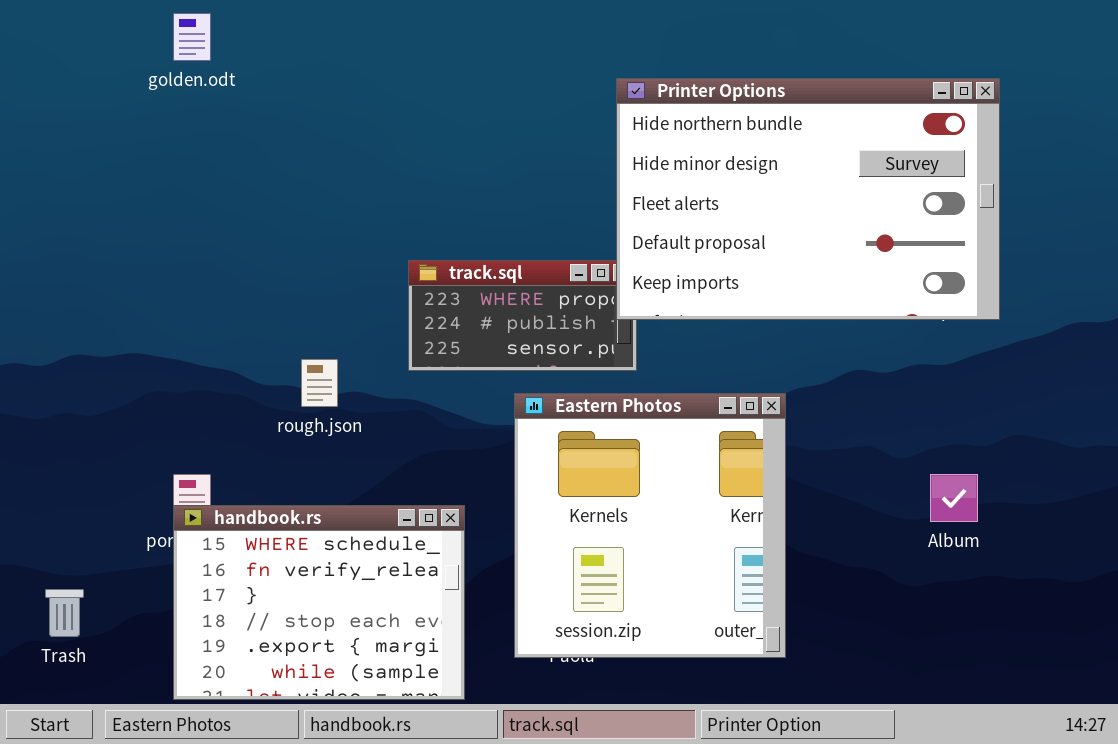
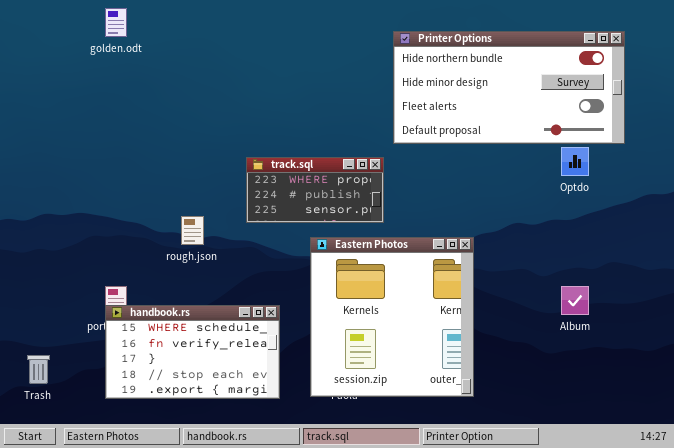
Printer Options: [616,78,1000,320] -> [393,31,625,144], moved, resized
handbook.rs: [173,505,465,700] -> [105,305,280,399], resized

